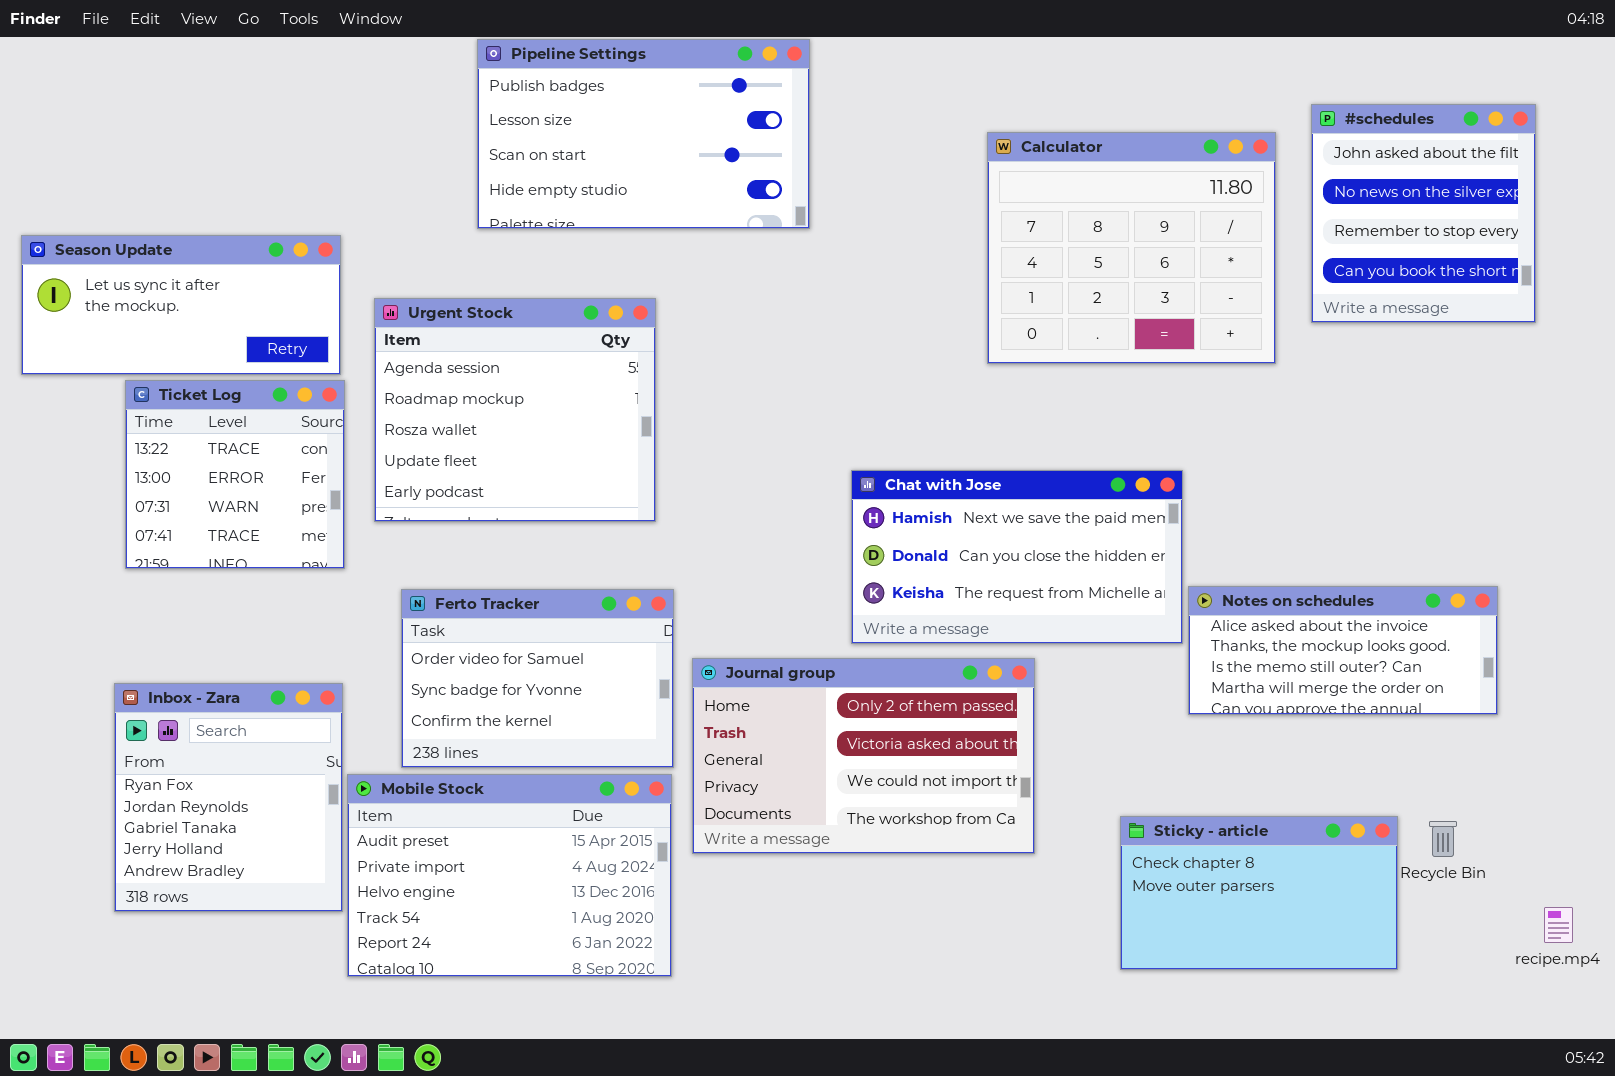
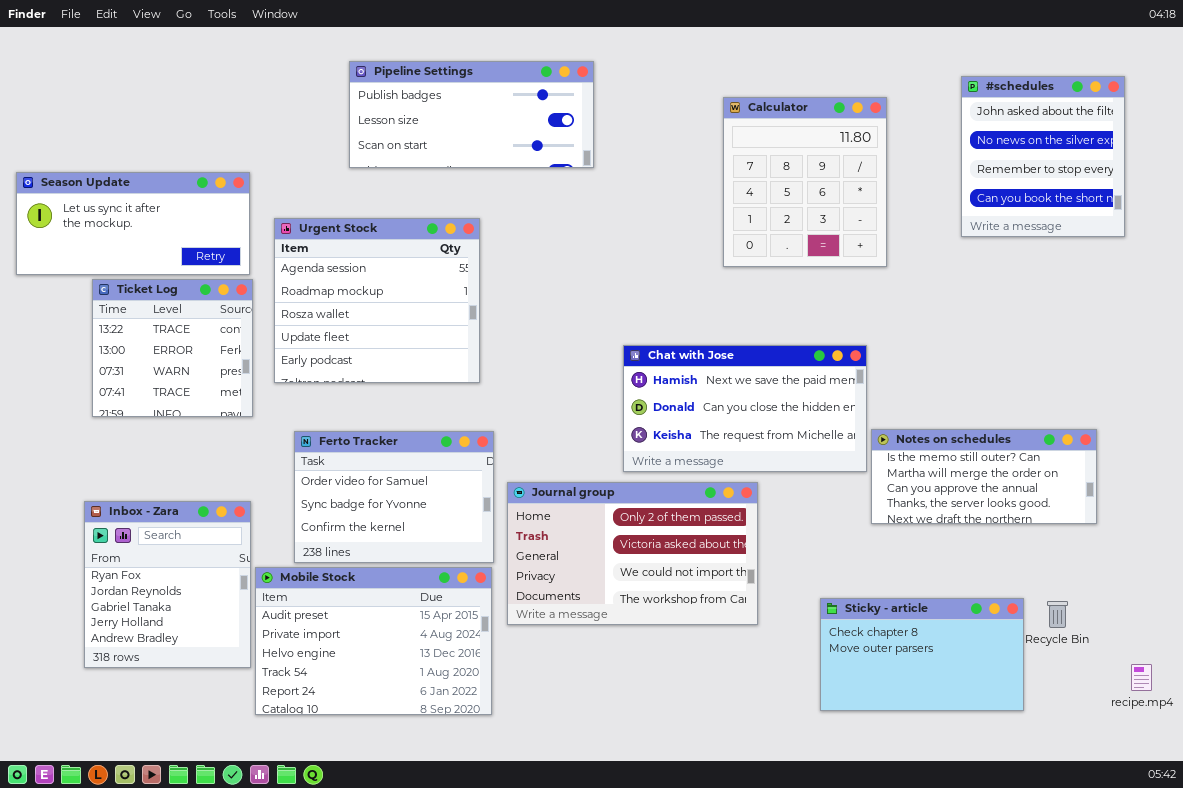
Pipeline Settings: [477,39,810,229] -> [349,61,594,168], resized
Calculator: [987,132,1276,364] -> [723,97,887,267], resized
Notes on schedules: [1188,586,1498,715] -> [871,429,1097,524], scrolled down 2 rows

